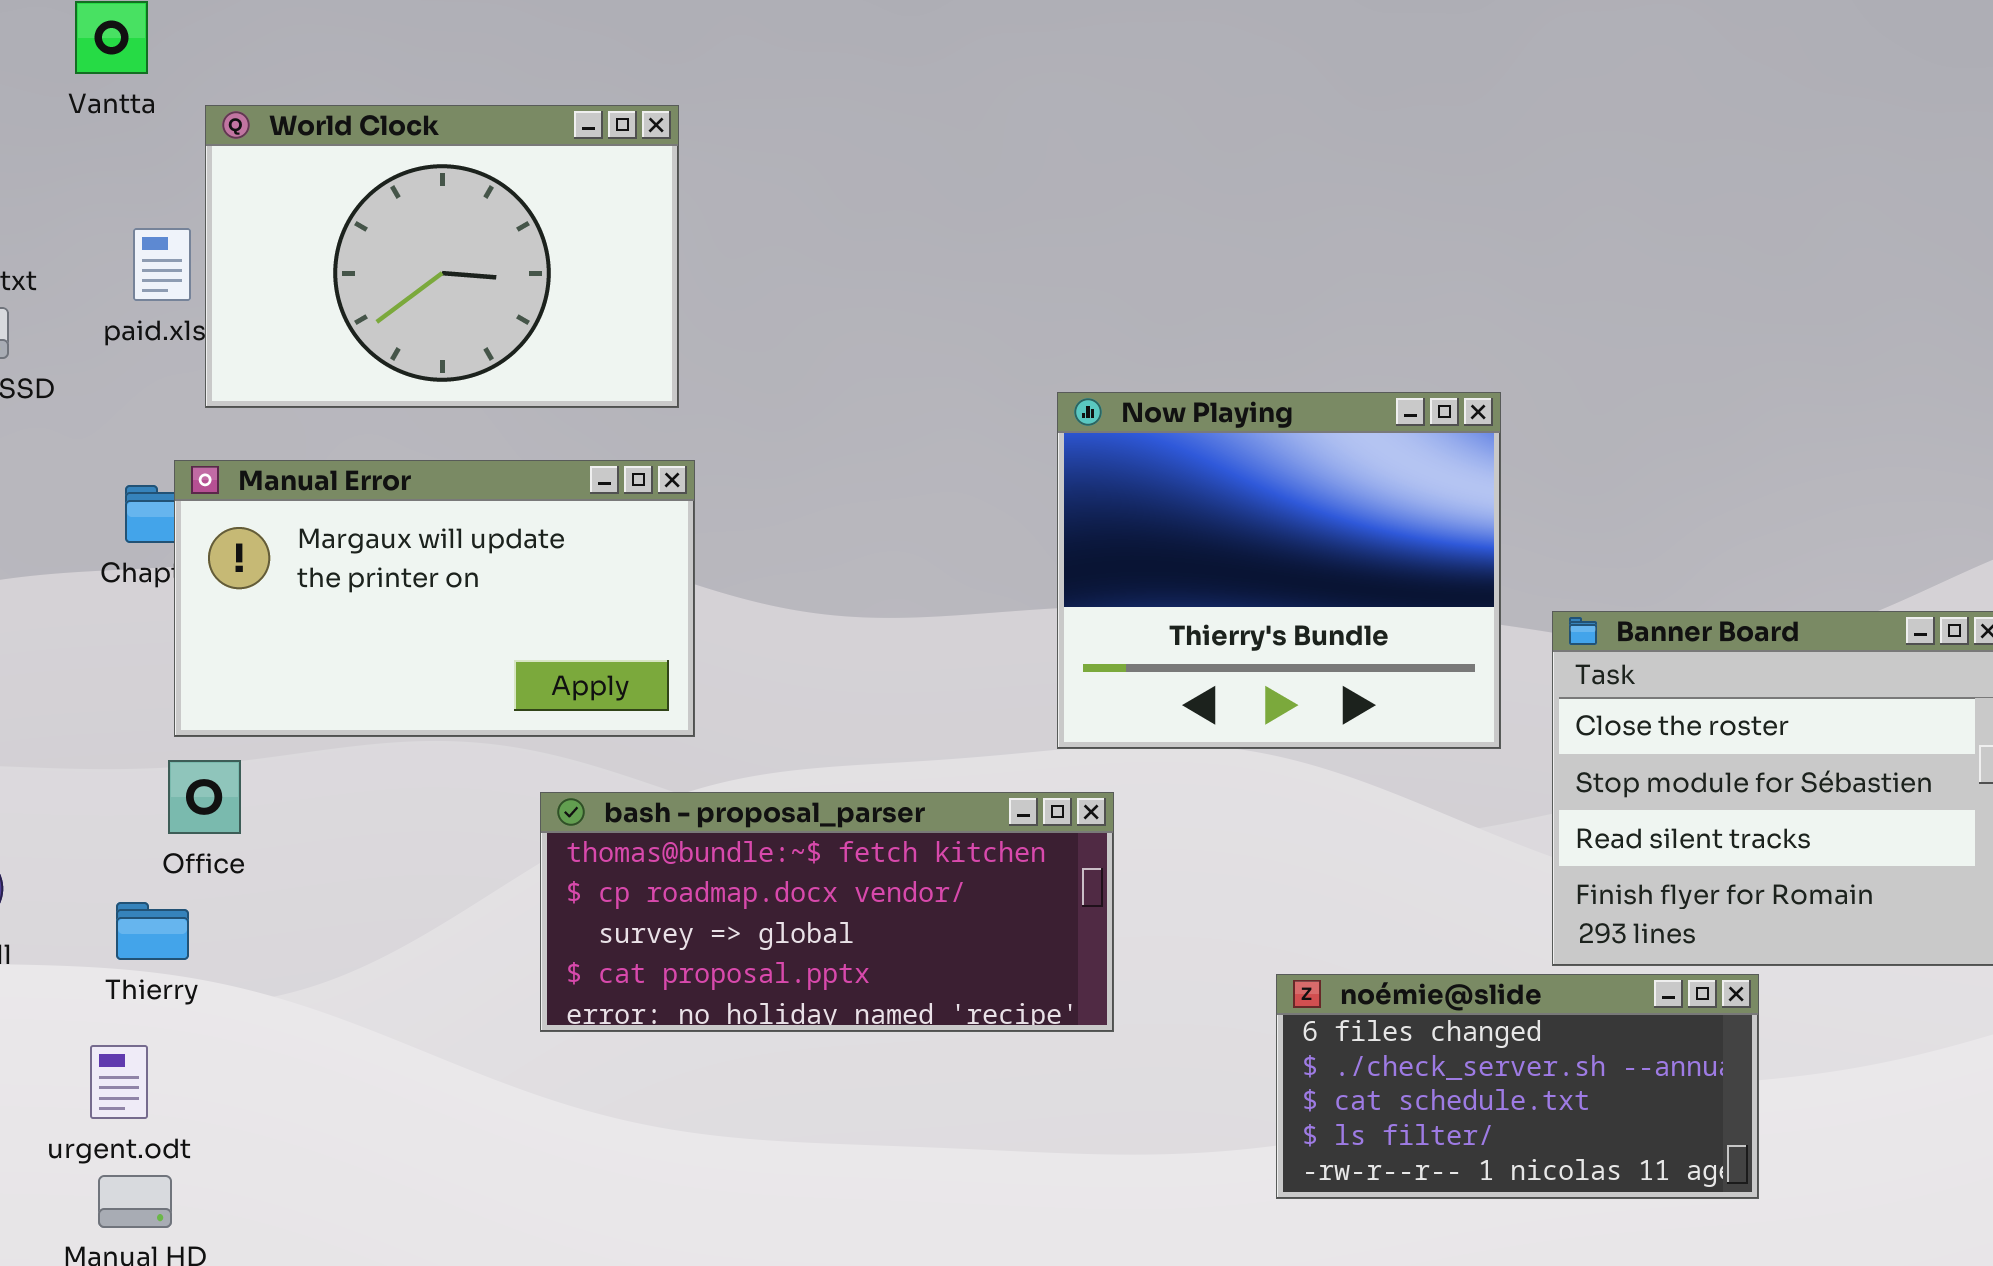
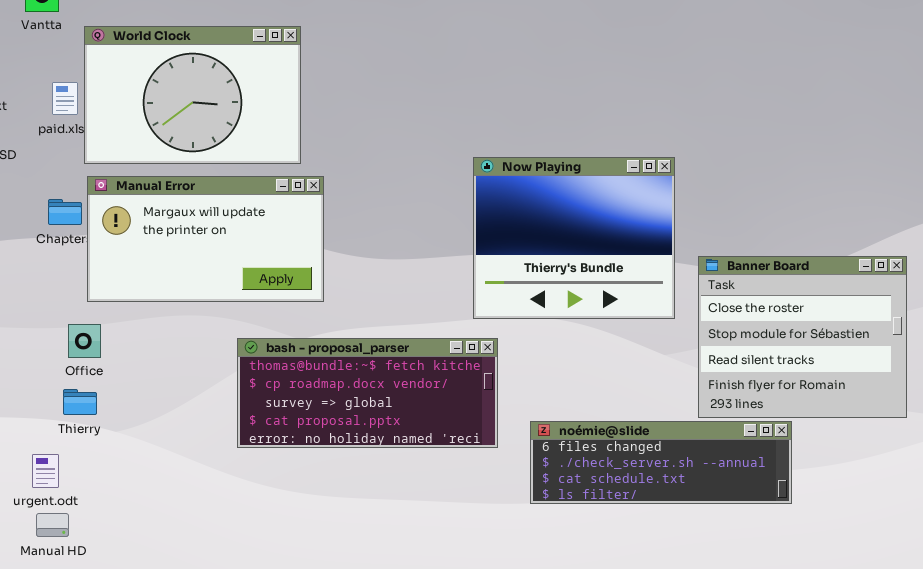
Manual Error: [174,460,695,737] -> [87,176,324,302], moved
Thierry: [116,902,189,960] -> [63,389,97,415], moved
noémie@slide: [1276,974,1759,1199] -> [530,421,792,504], resized

